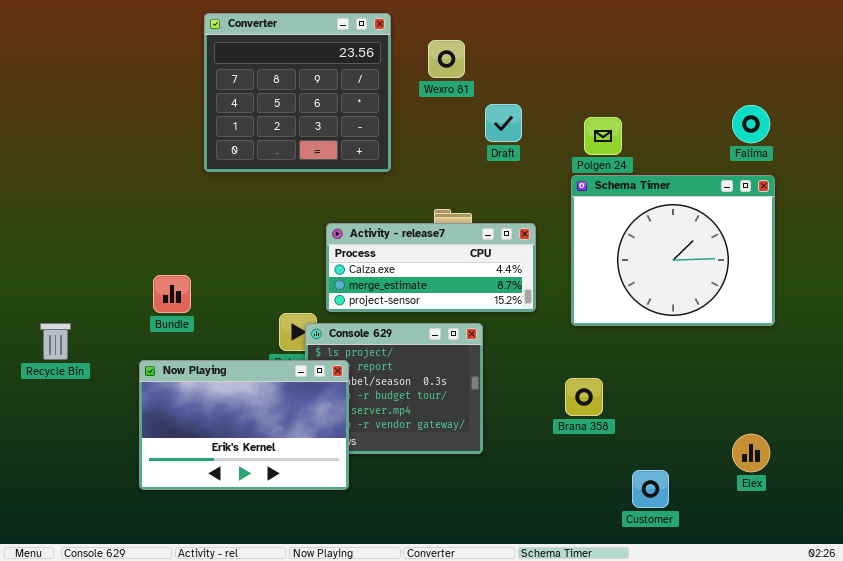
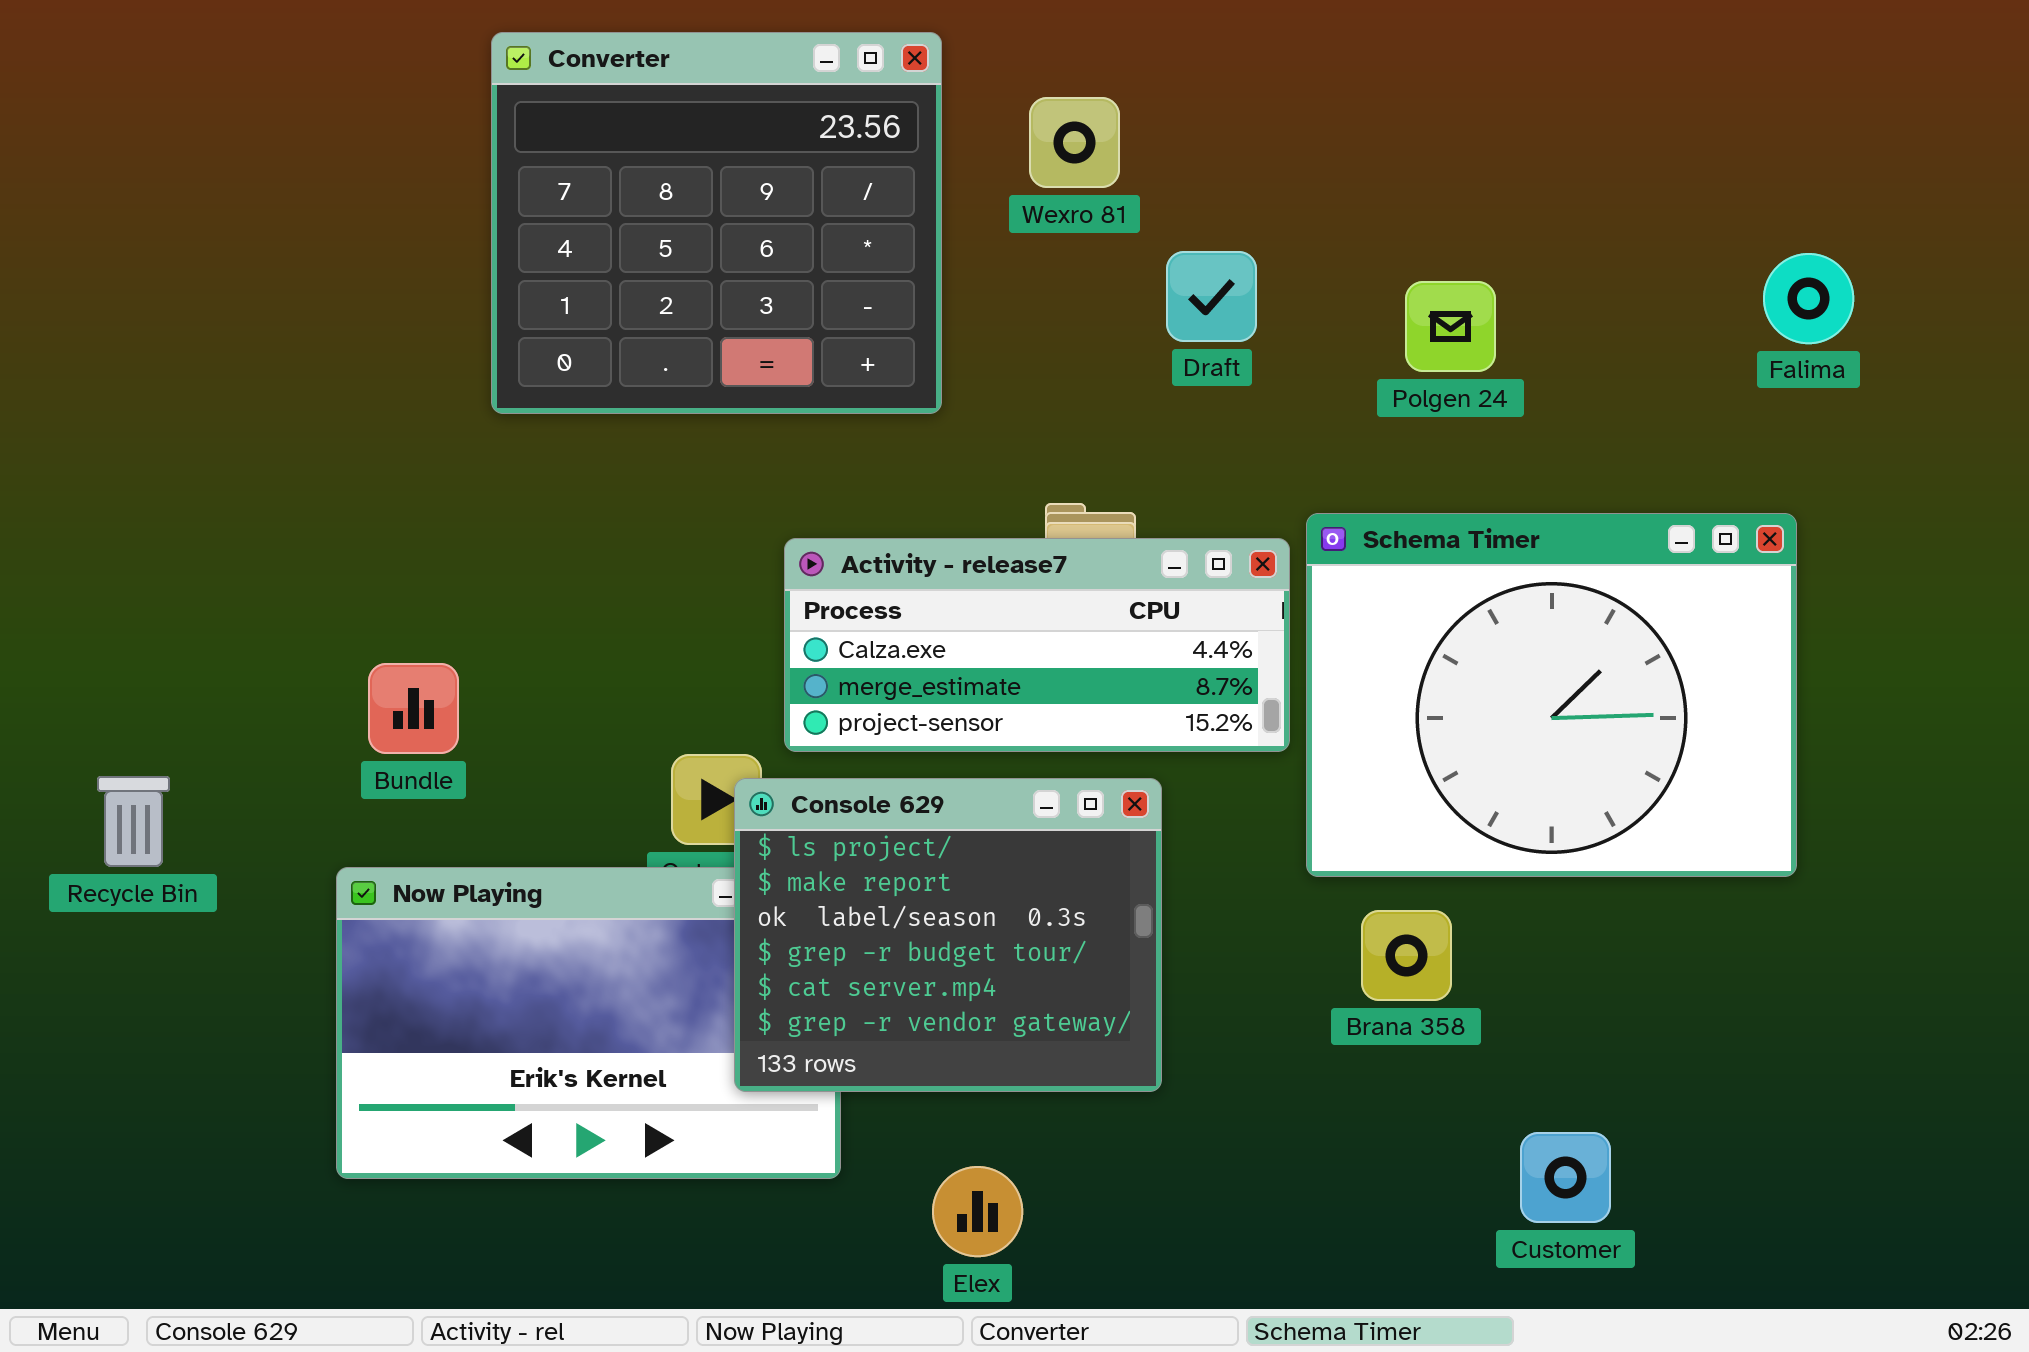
Schema Timer: [571,175,775,326] -> [1306,513,1797,877], moved
Console 629: [305,323,483,454] -> [734,778,1162,1092], raised
Elex: [732,434,770,472] -> [932,1166,1023,1257], moved

